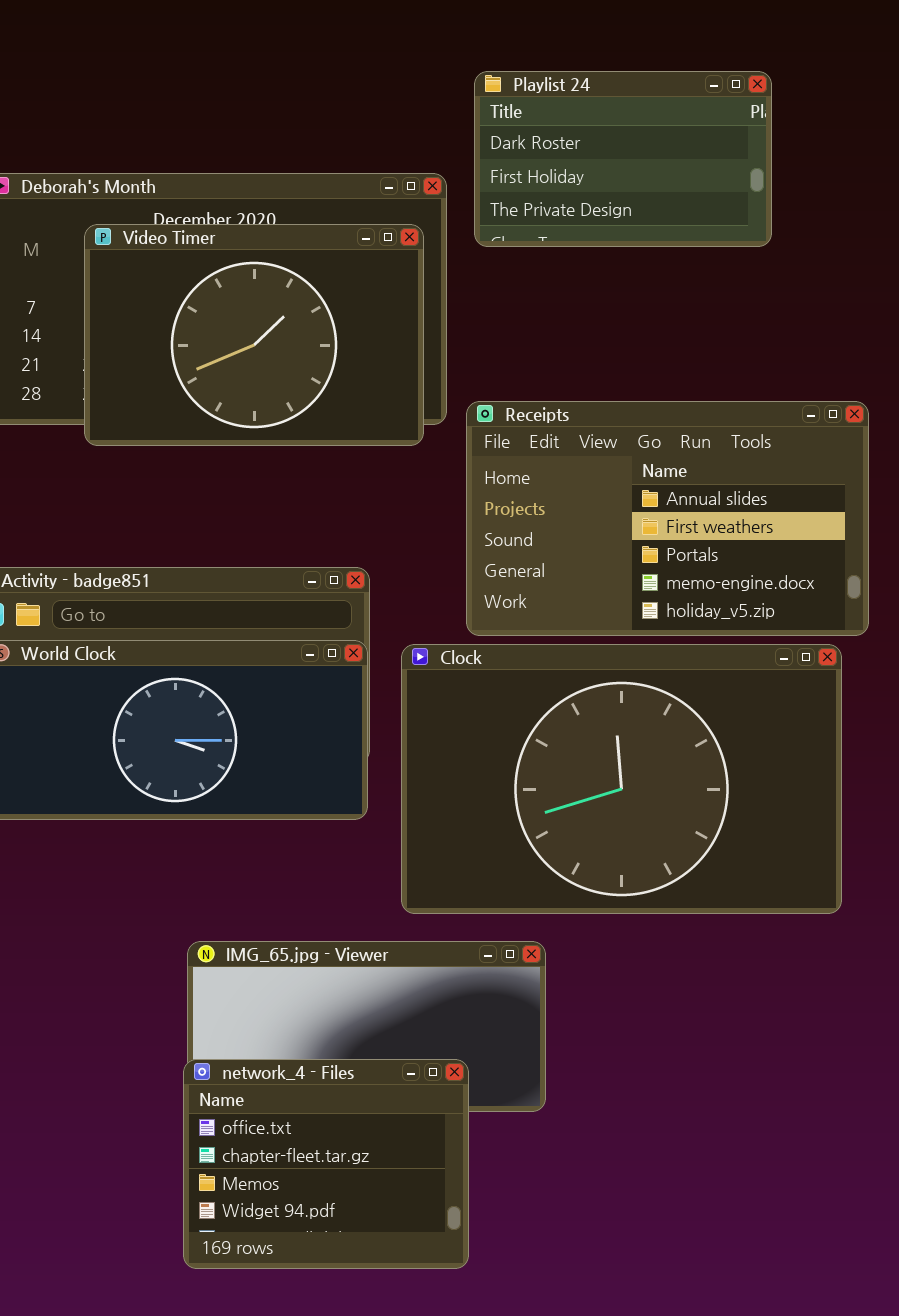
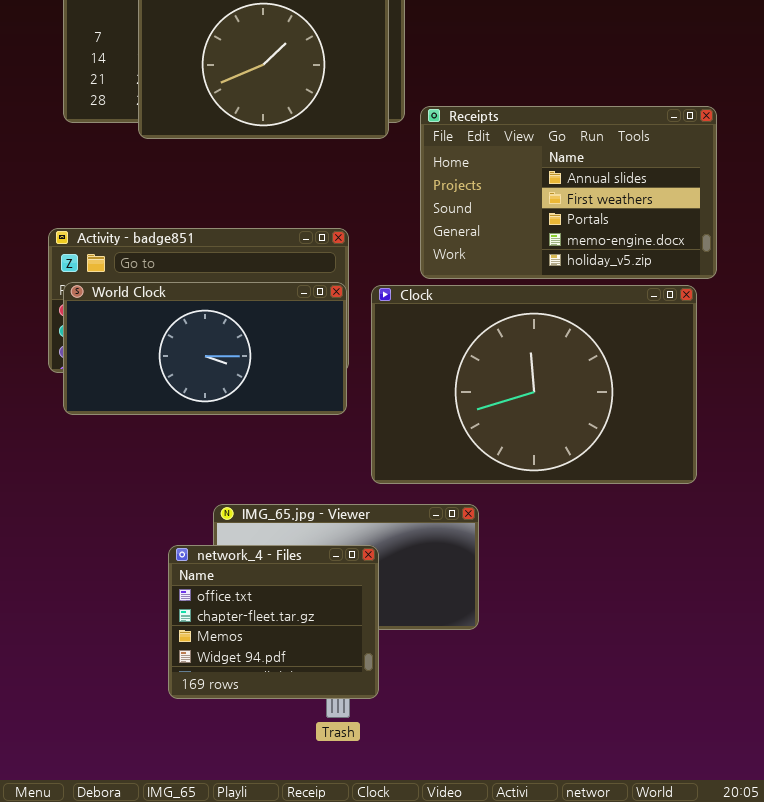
network_4 - Files: [183,1059,469,1269] -> [168,545,379,699], moved

